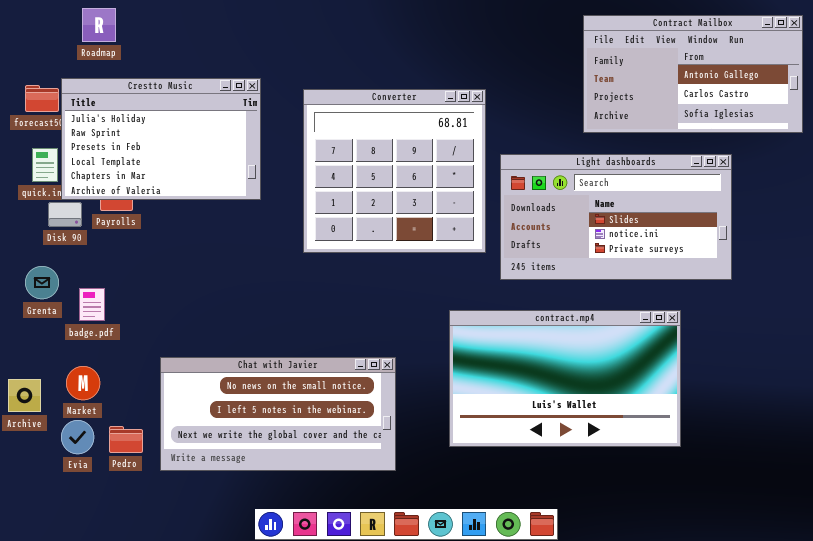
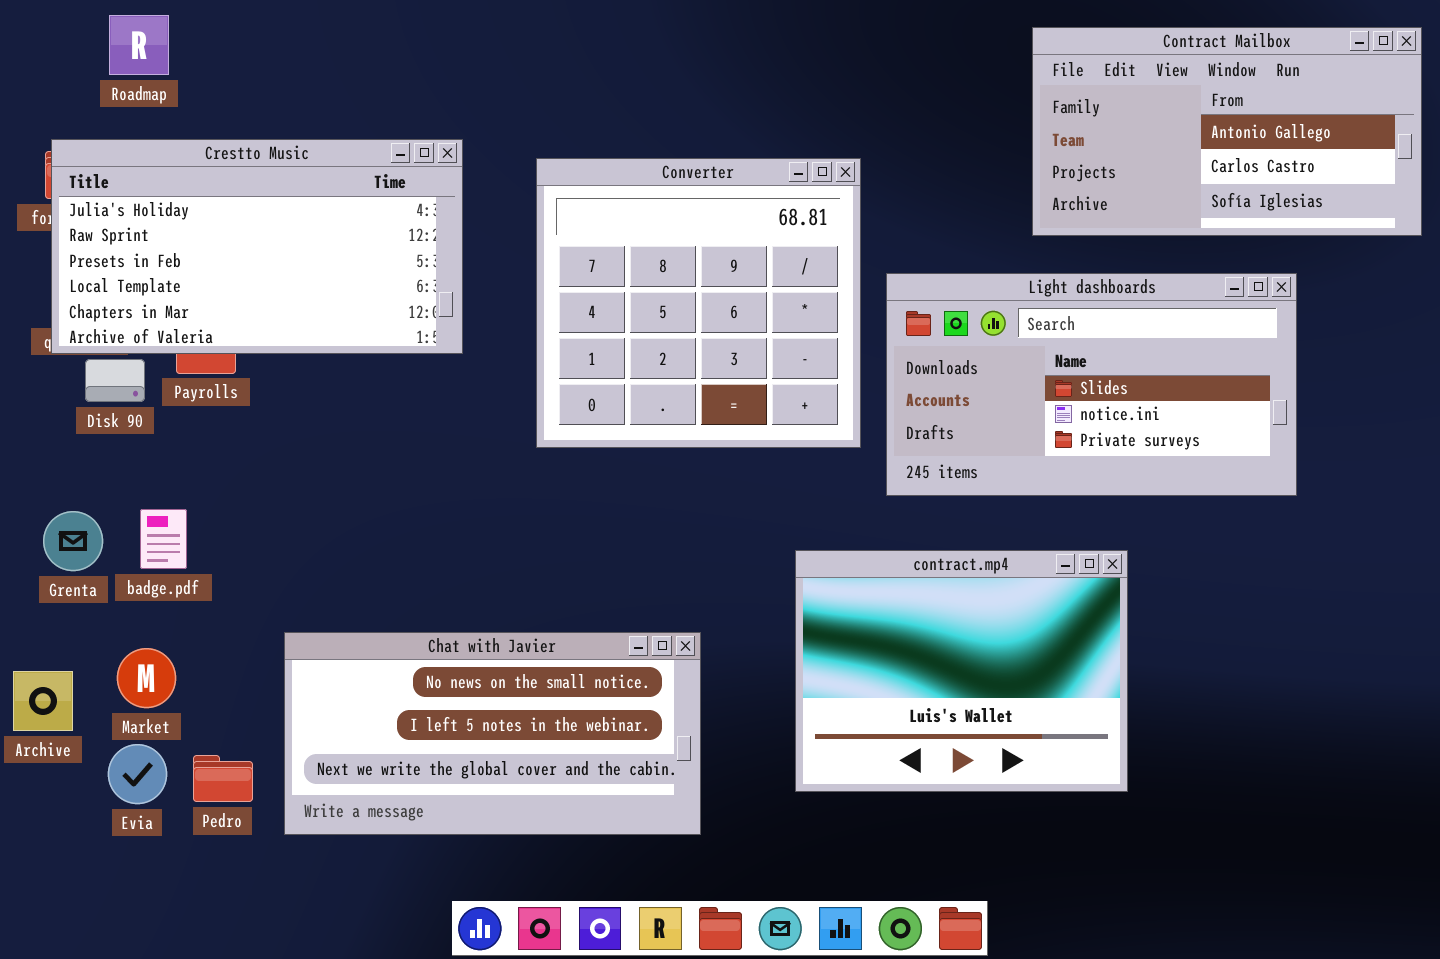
Roadmap: [82,8,116,42] -> [109,15,169,75], moved
Crestto Music: [61,78,261,200] -> [51,139,463,354], resized
Grenta: [25,266,59,299] -> [43,511,103,571], moved
contract.mp4: [449,310,681,447] -> [795,550,1128,792], resized

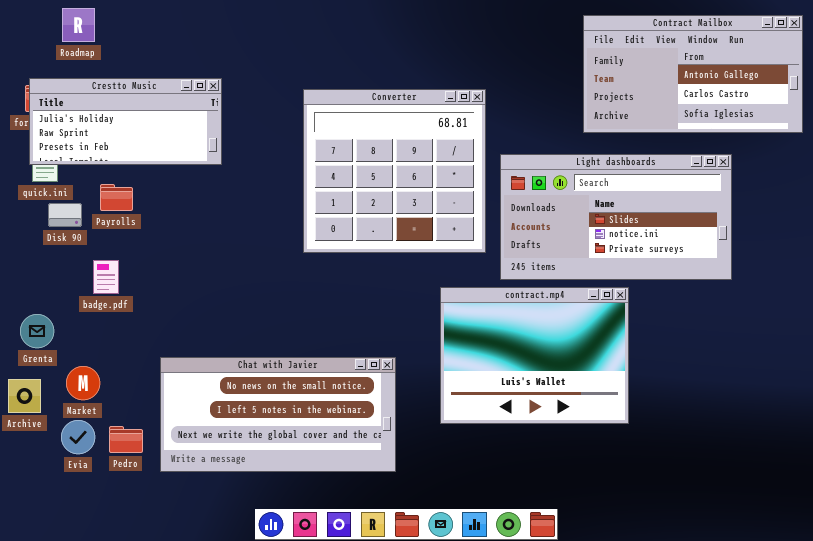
Crestto Music: [51,139,463,354] -> [29,78,222,165], resized
badge.pdf: [140,509,187,569] -> [93,260,119,294], moved
Grenta: [43,511,103,571] -> [20,314,54,348], moved
contract.mp4: [795,550,1128,792] -> [440,287,629,424], moved

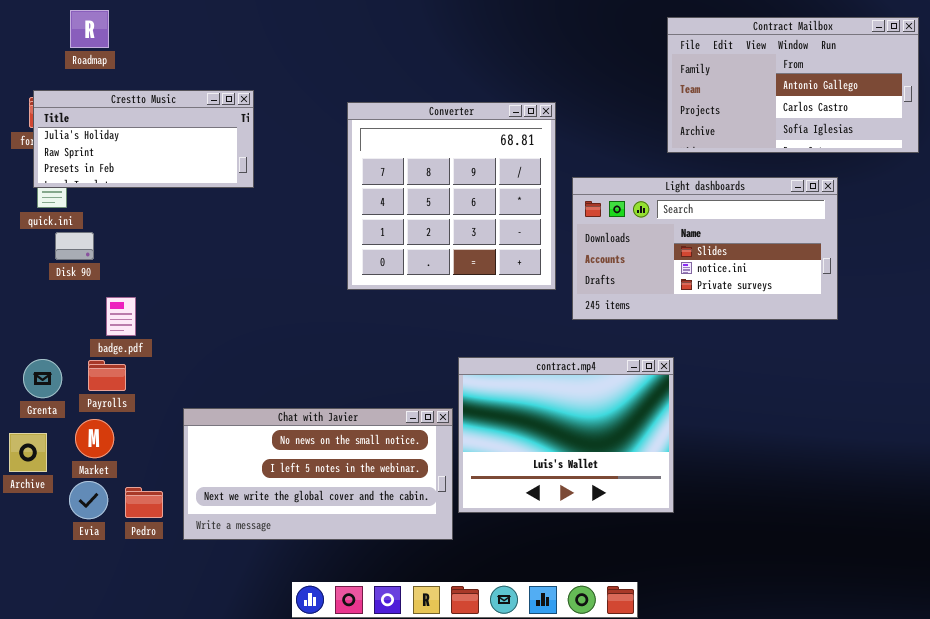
Payrolls: [100,184,133,211] -> [88,360,126,391], moved
contract.mp4: [440,287,629,424] -> [458,357,674,513], moved

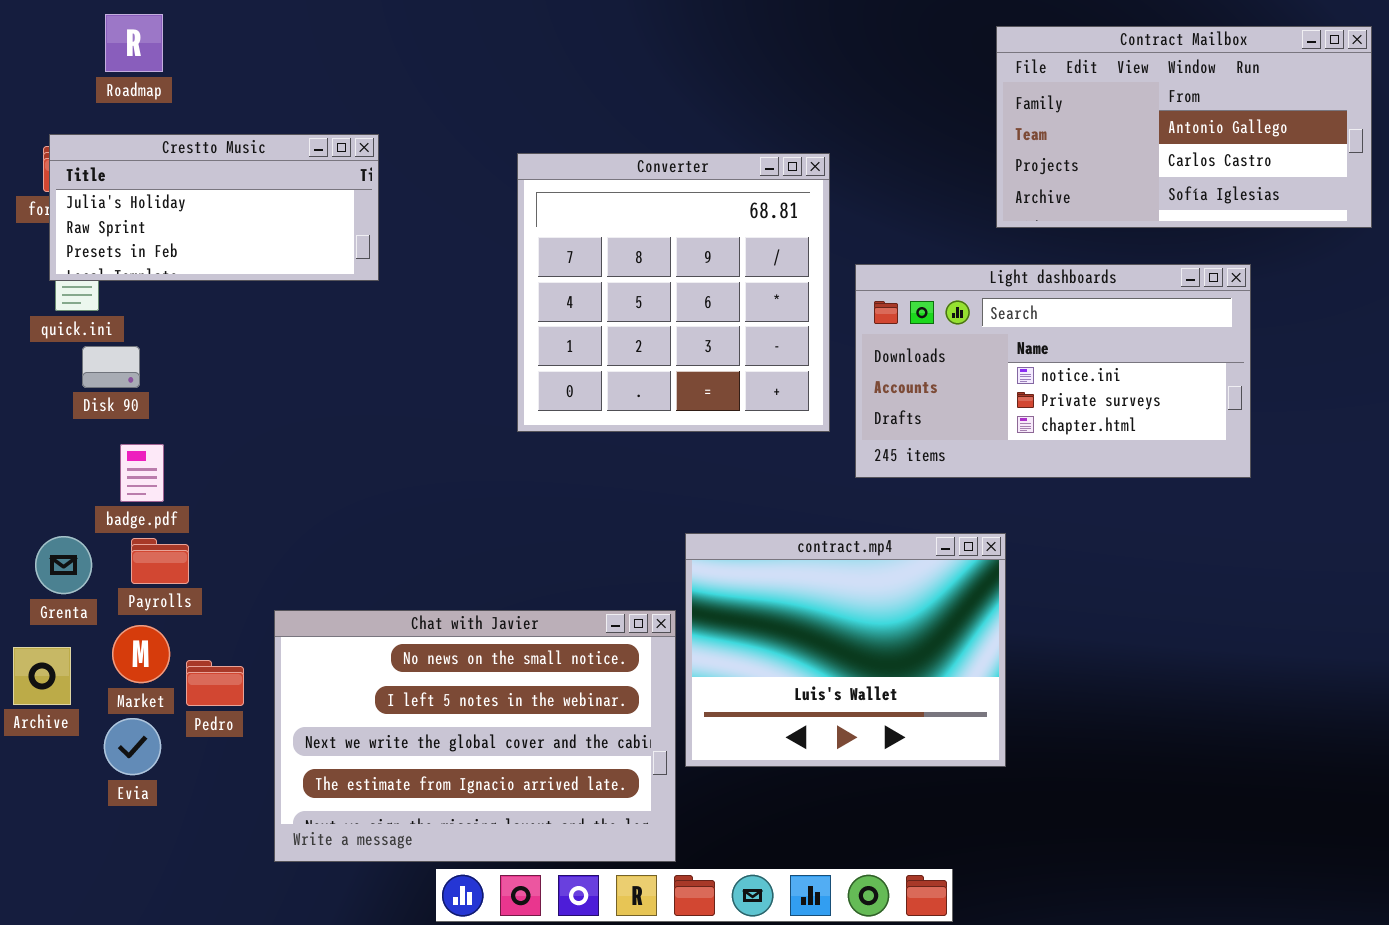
Light dashboards: [572,177,838,320] -> [855,264,1251,478], scrolled down 1 row
badge.pdf: [106,297,136,336] -> [120,444,164,502], moved
Chat with Javier: [183,408,453,540] -> [274,610,676,862], resized
Pedro: [125,487,163,518] -> [186,660,244,706], moved

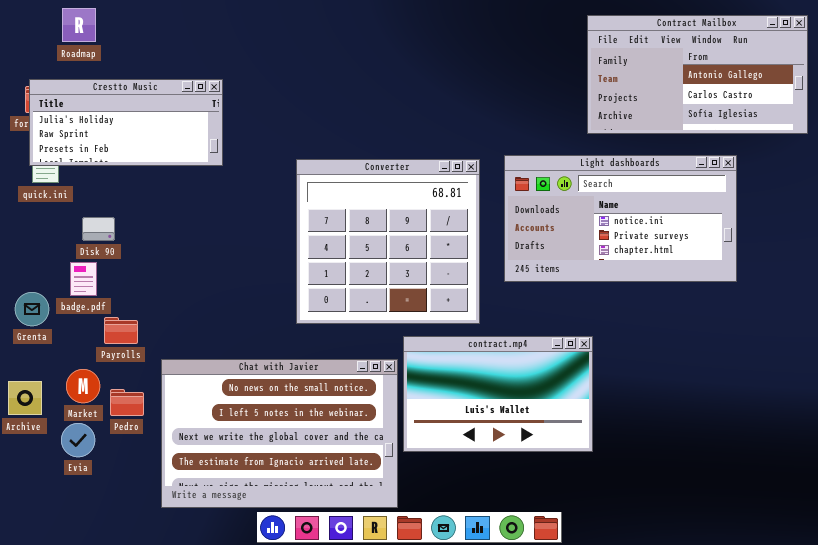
Converter: [517,153,830,432] -> [296,159,480,324], moved
Disk 90: [82,346,140,388] -> [82,217,115,241], moved
contract.mp4: [685,533,1006,767] -> [403,336,593,452], resized
Grenta: [35,536,92,594] -> [15,292,49,326], moved
Payrolls: [131,538,189,584] -> [104,317,138,344], moved

